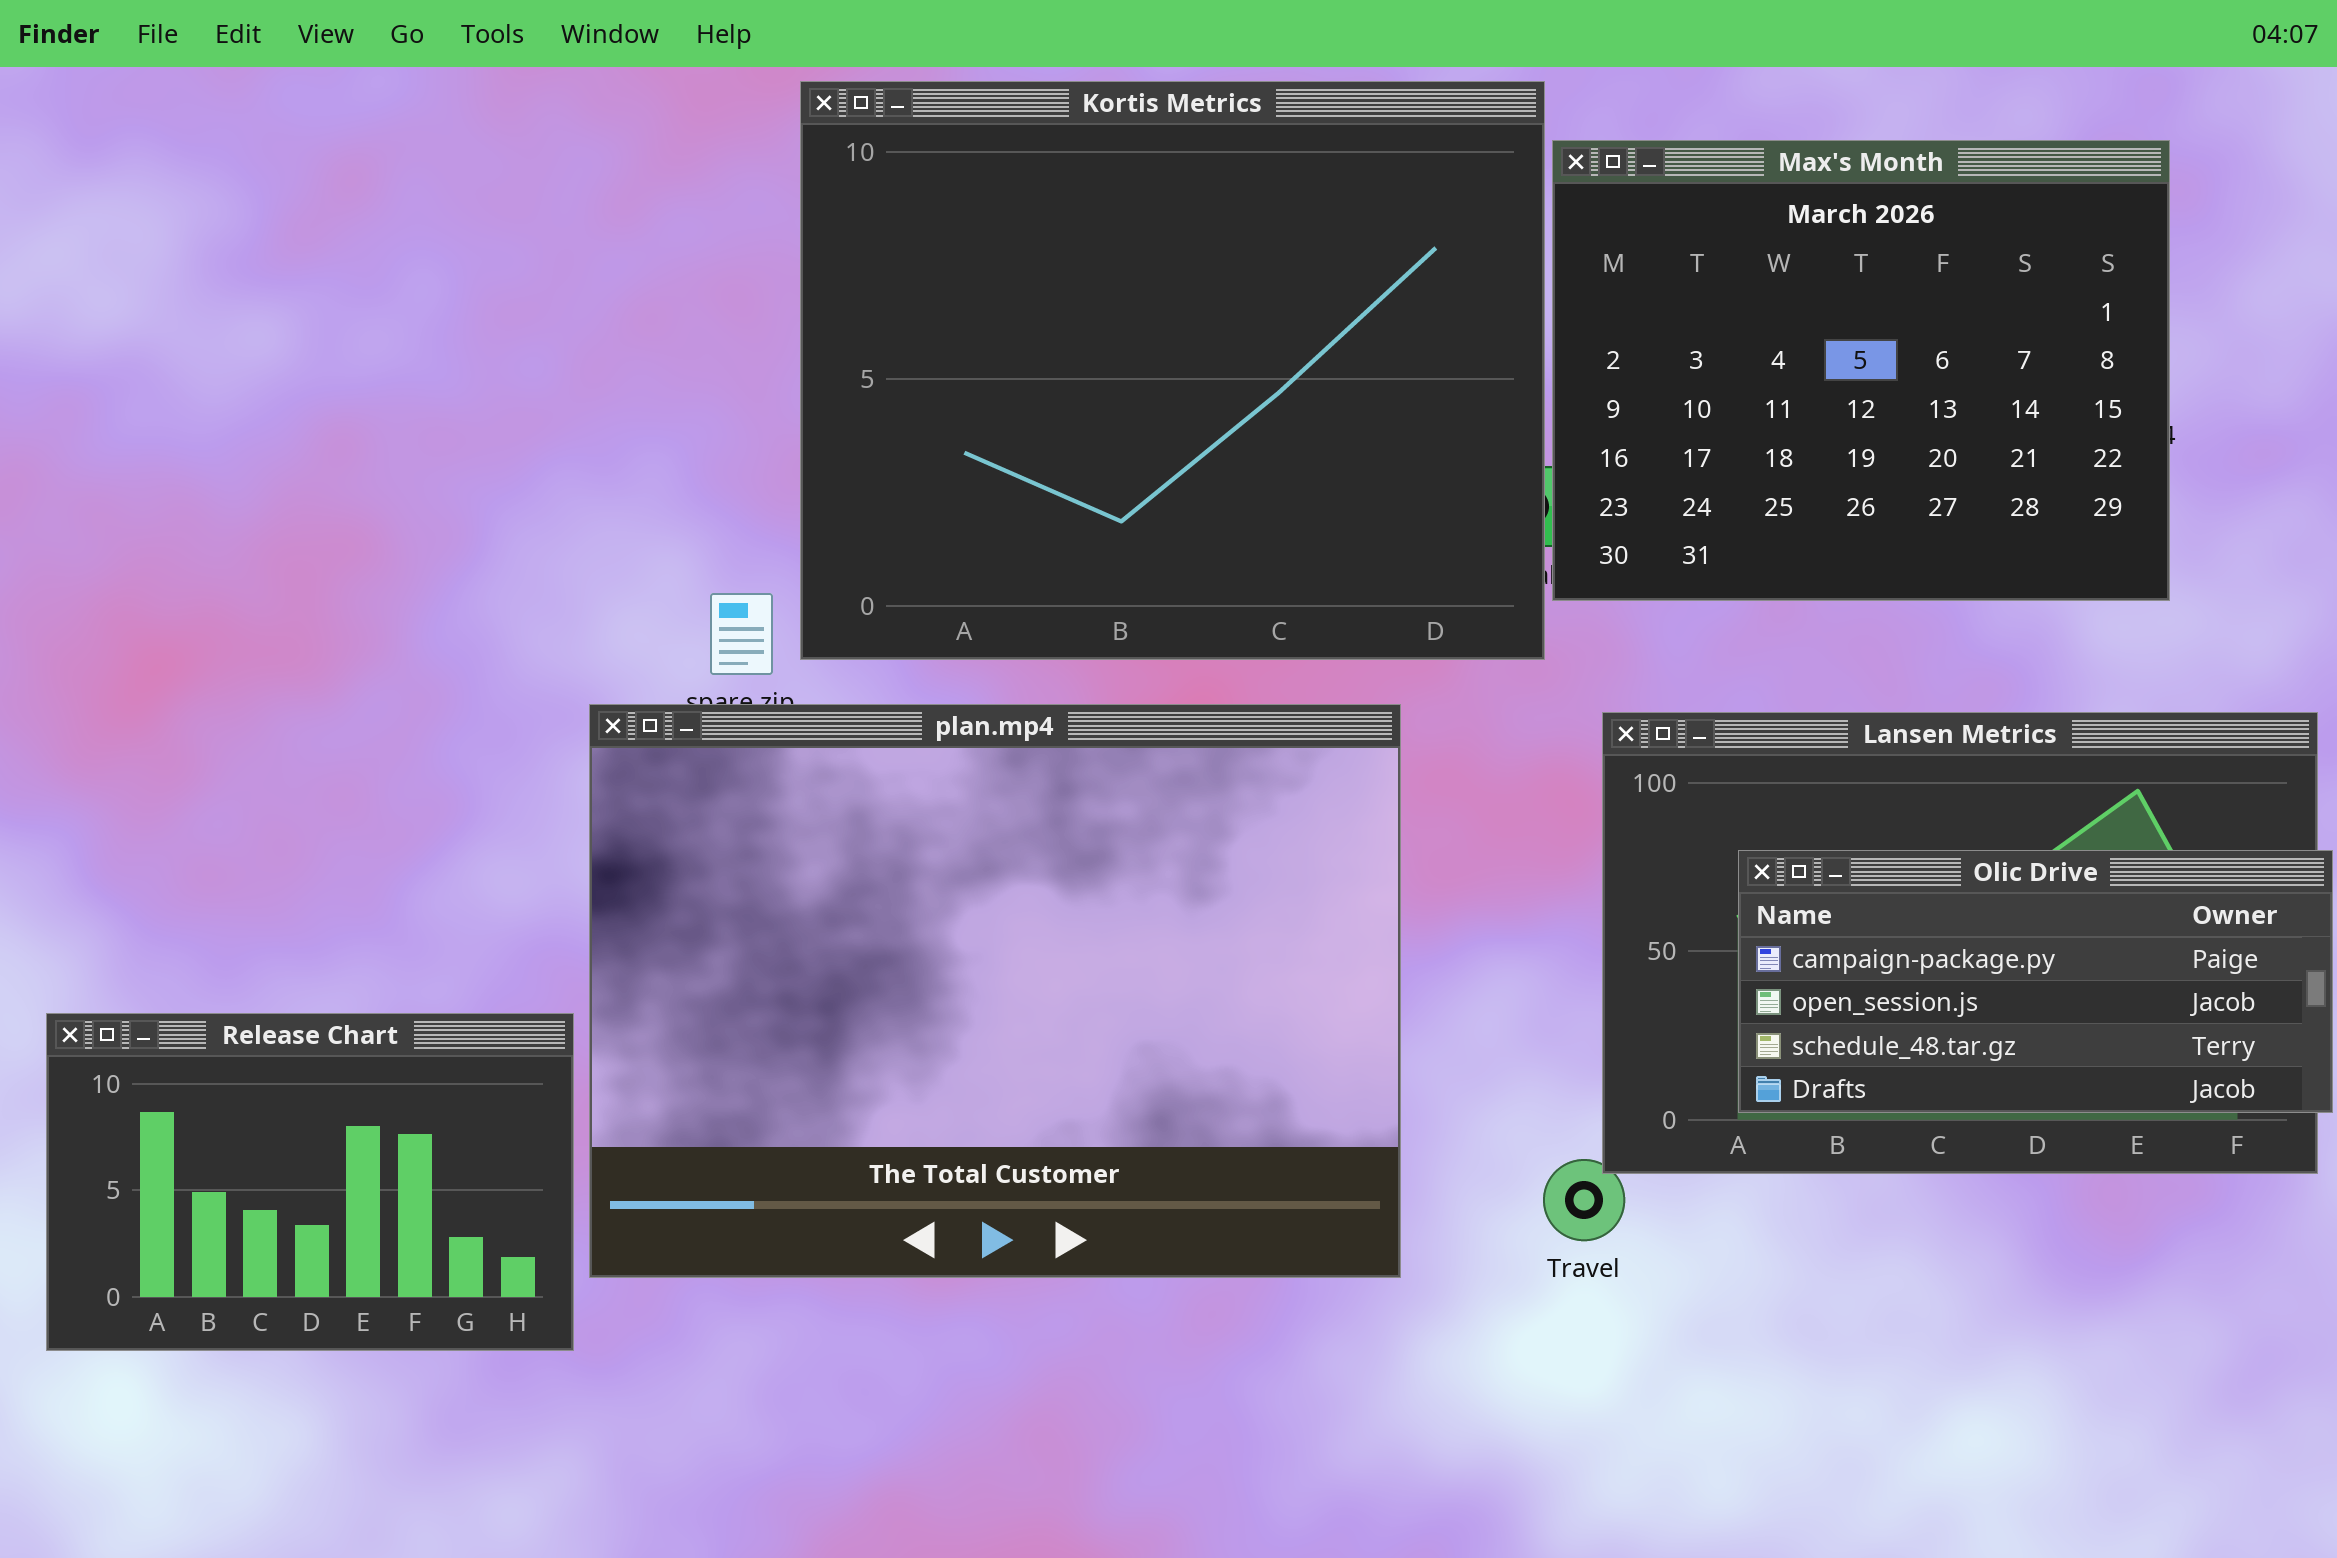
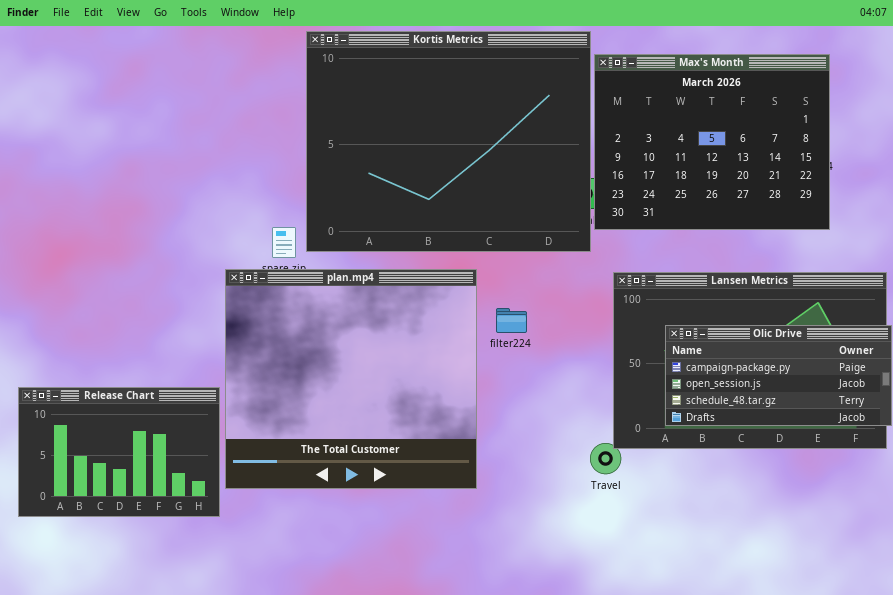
plan.mp4: [589,704,1401,1278] -> [225,269,477,489], resized

